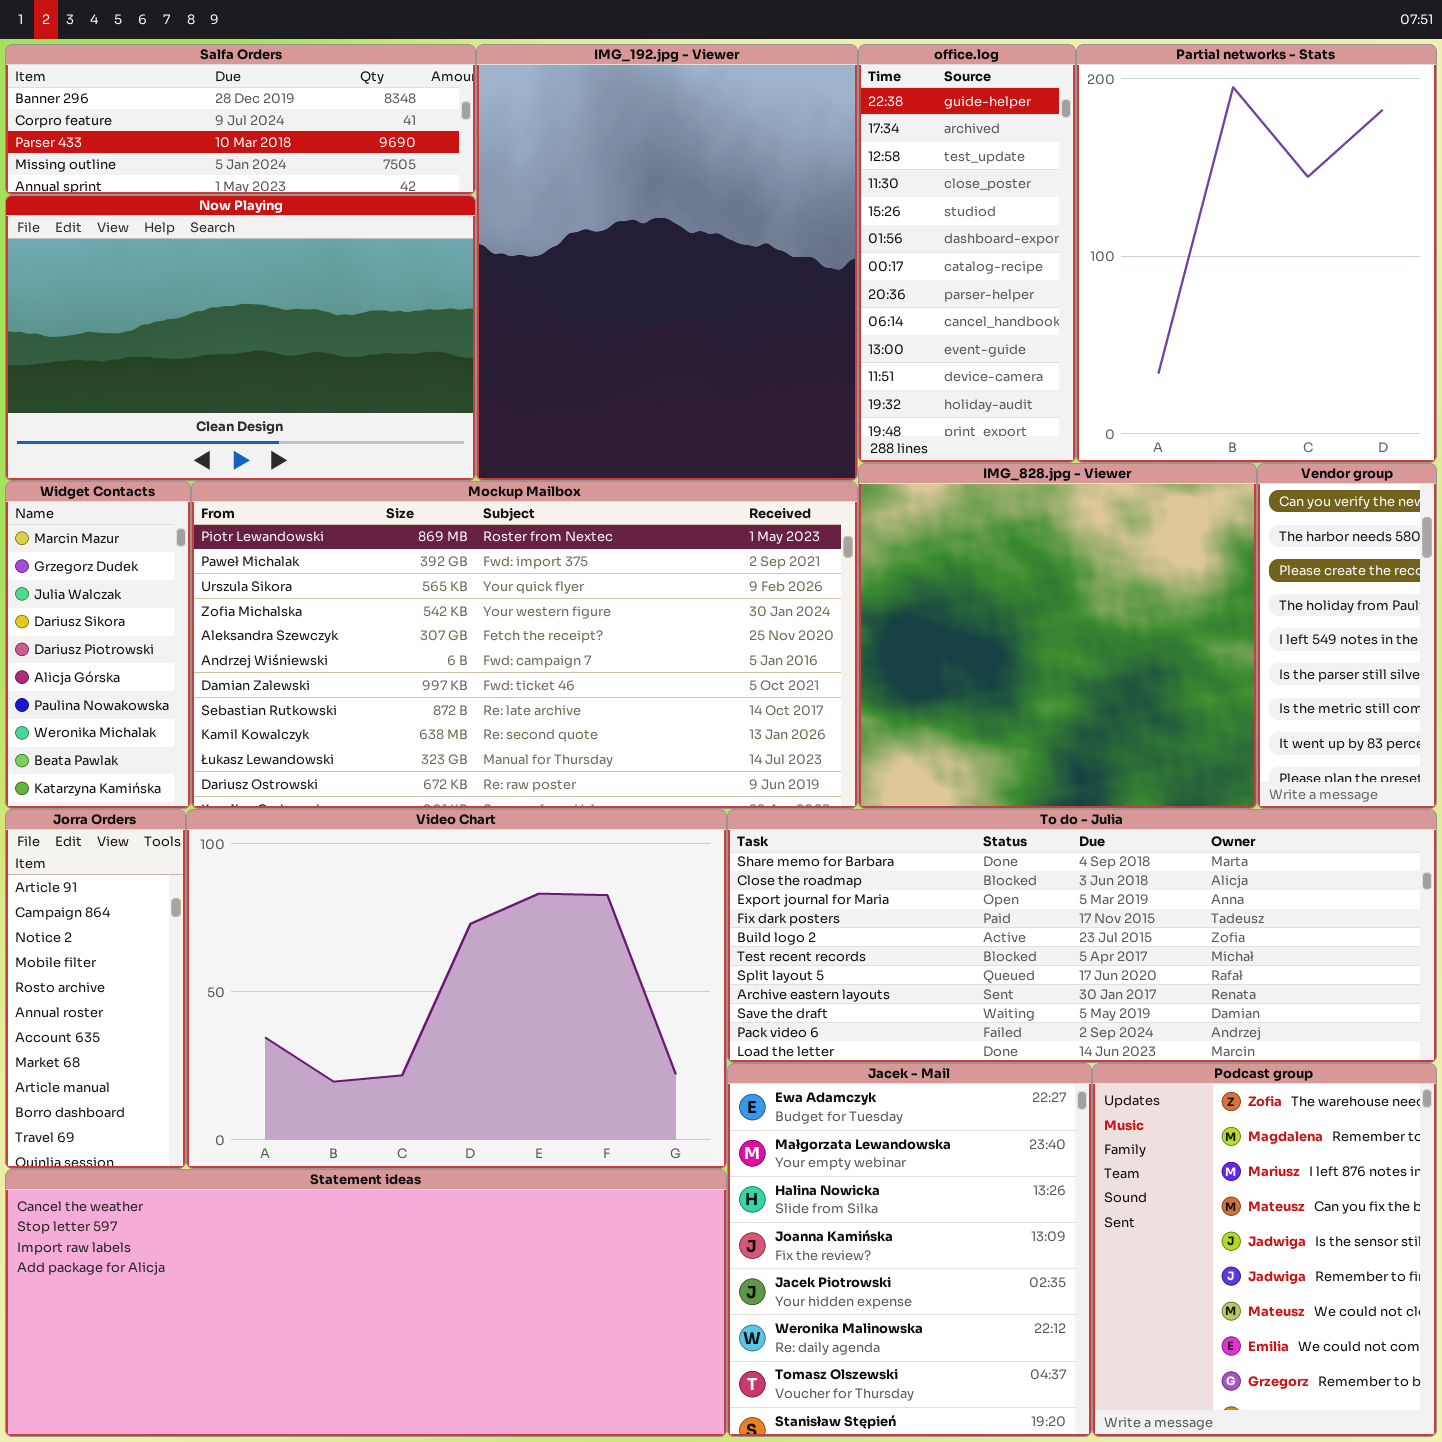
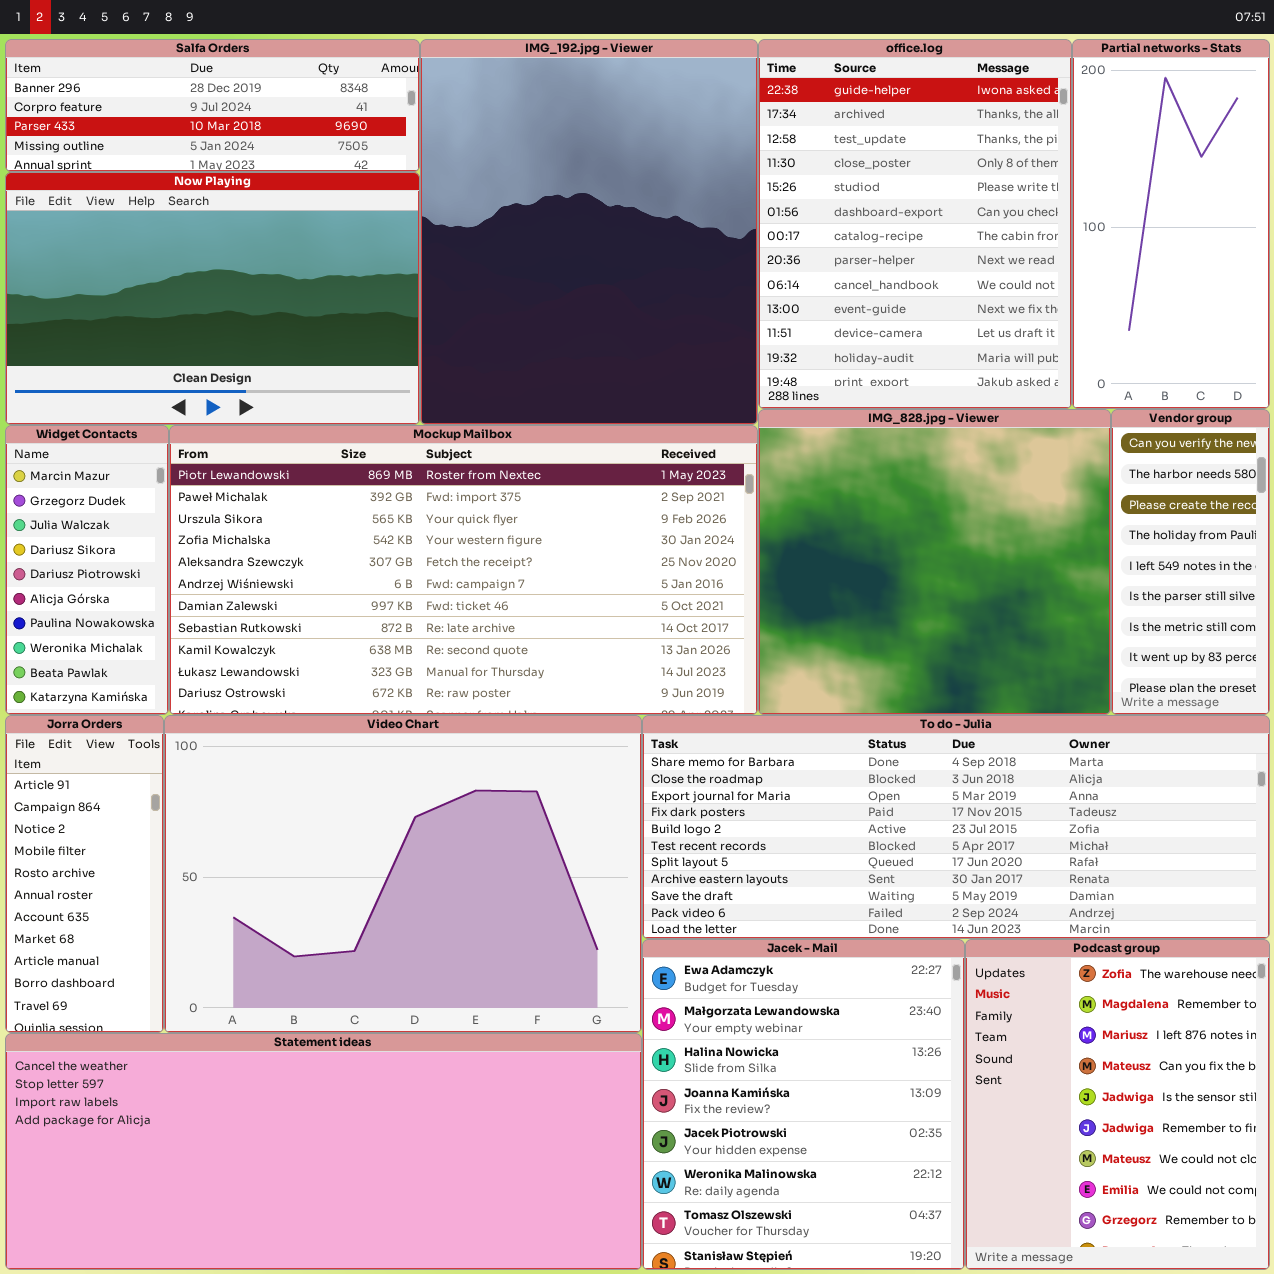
office.log: [858,44,1076,463] -> [758,39,1072,409], resized
Partial networks - Stats: [1076,44,1437,463] -> [1072,39,1270,409], resized

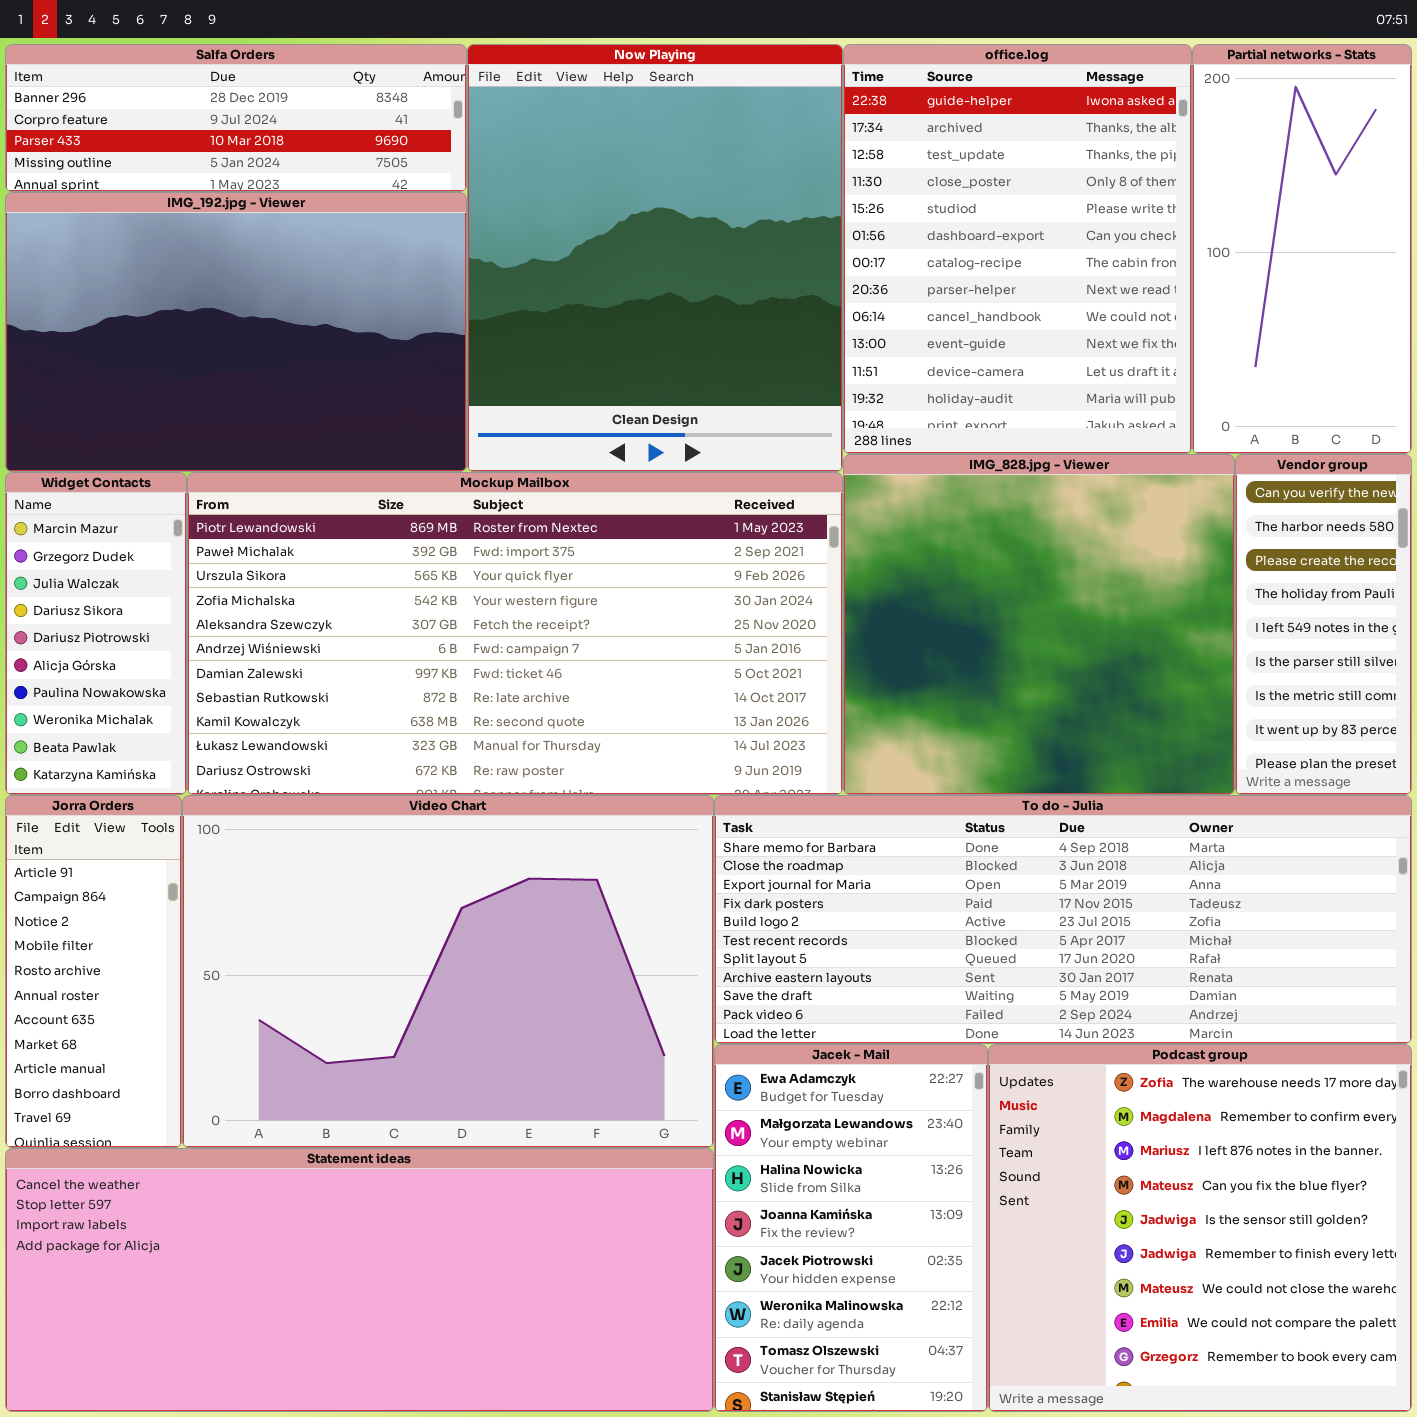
IMG_192.jpg - Viewer: [420,39,758,425] -> [5,192,467,472], moved, resized
Now Playing: [5,172,420,425] -> [467,44,843,472], moved, resized
Jacek - Mail: [642,939,965,1270] -> [714,1044,988,1412], resized
Podcast group: [965,939,1270,1270] -> [988,1044,1412,1412], resized

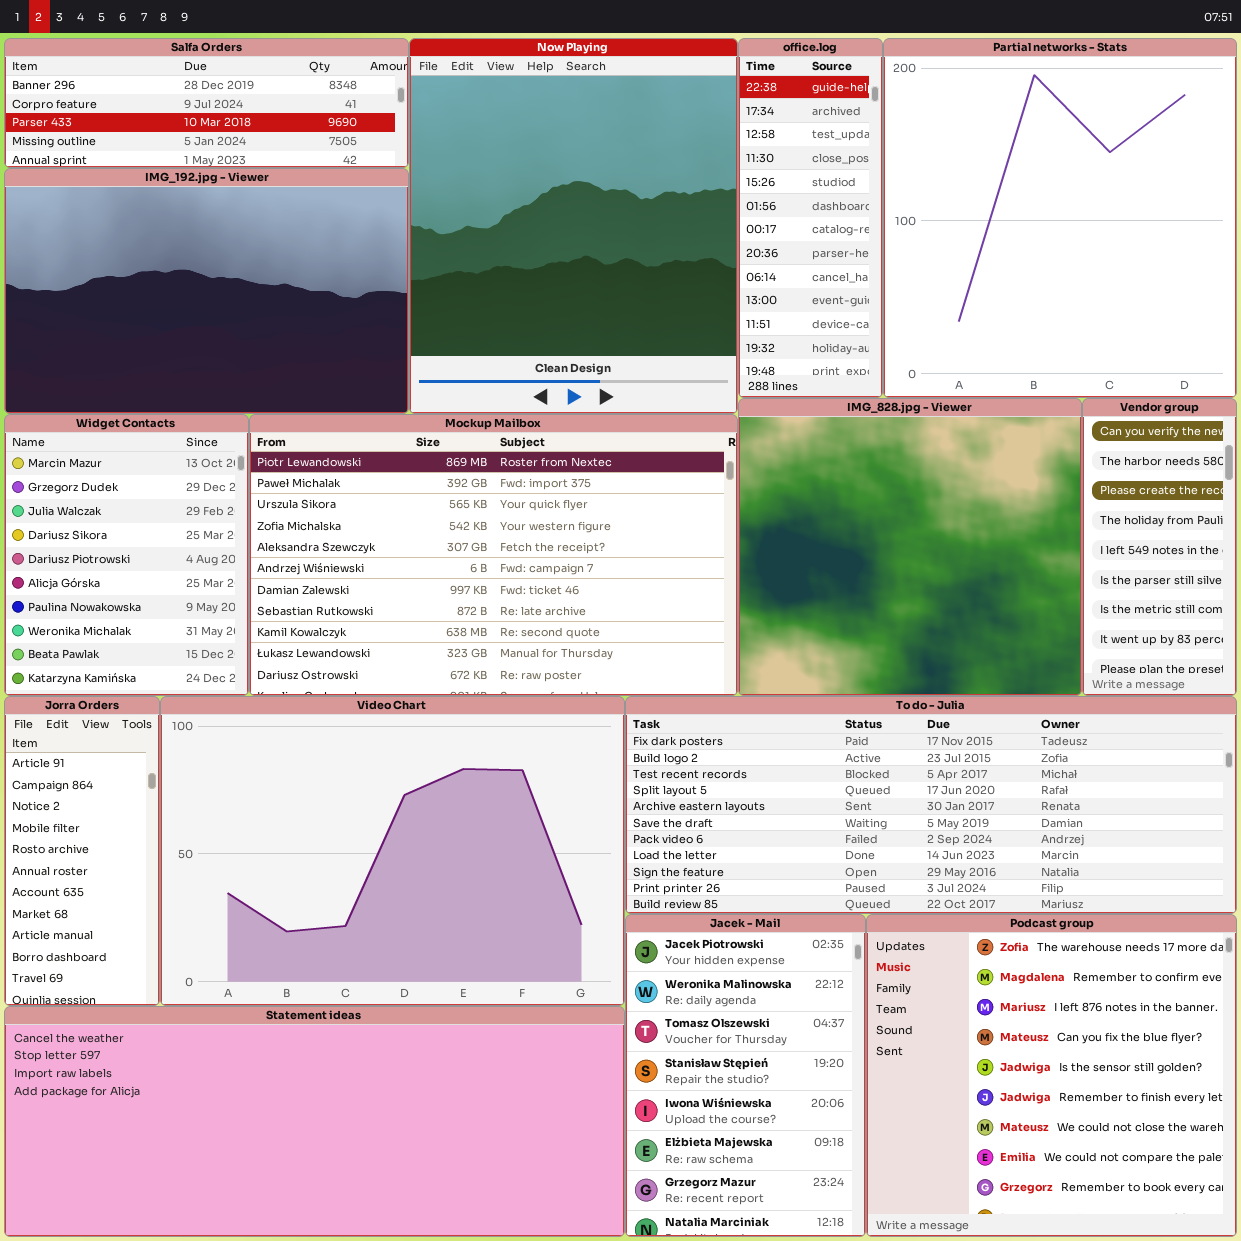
office.log: [843,44,1192,454] -> [738,38,883,398], resized
Partial networks - Stats: [1192,44,1412,454] -> [883,38,1237,398], resized
Widget Contacts: [5,472,187,795] -> [4,414,249,696], resized
Mockup Mailbox: [187,472,843,795] -> [249,414,738,696], resized
To do - Julia: [714,795,1412,1044] -> [625,696,1237,914], scrolled down 3 rows
Jacek - Mail: [714,1044,988,1412] -> [625,914,866,1237], scrolled down 4 rows

